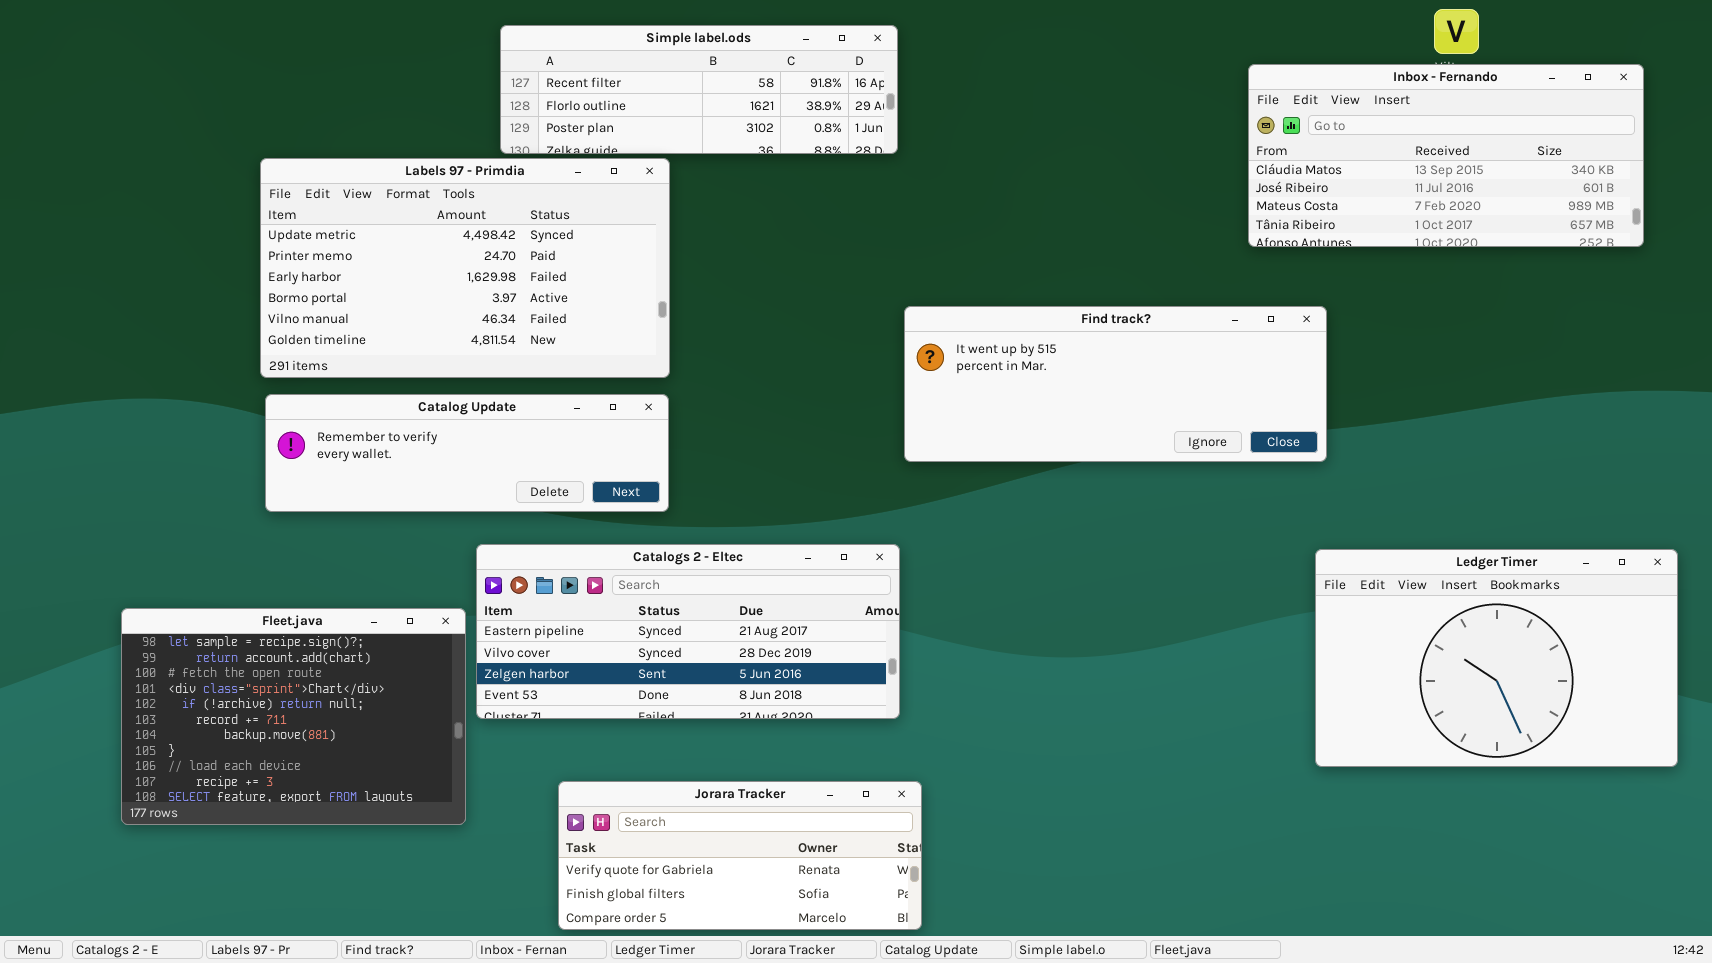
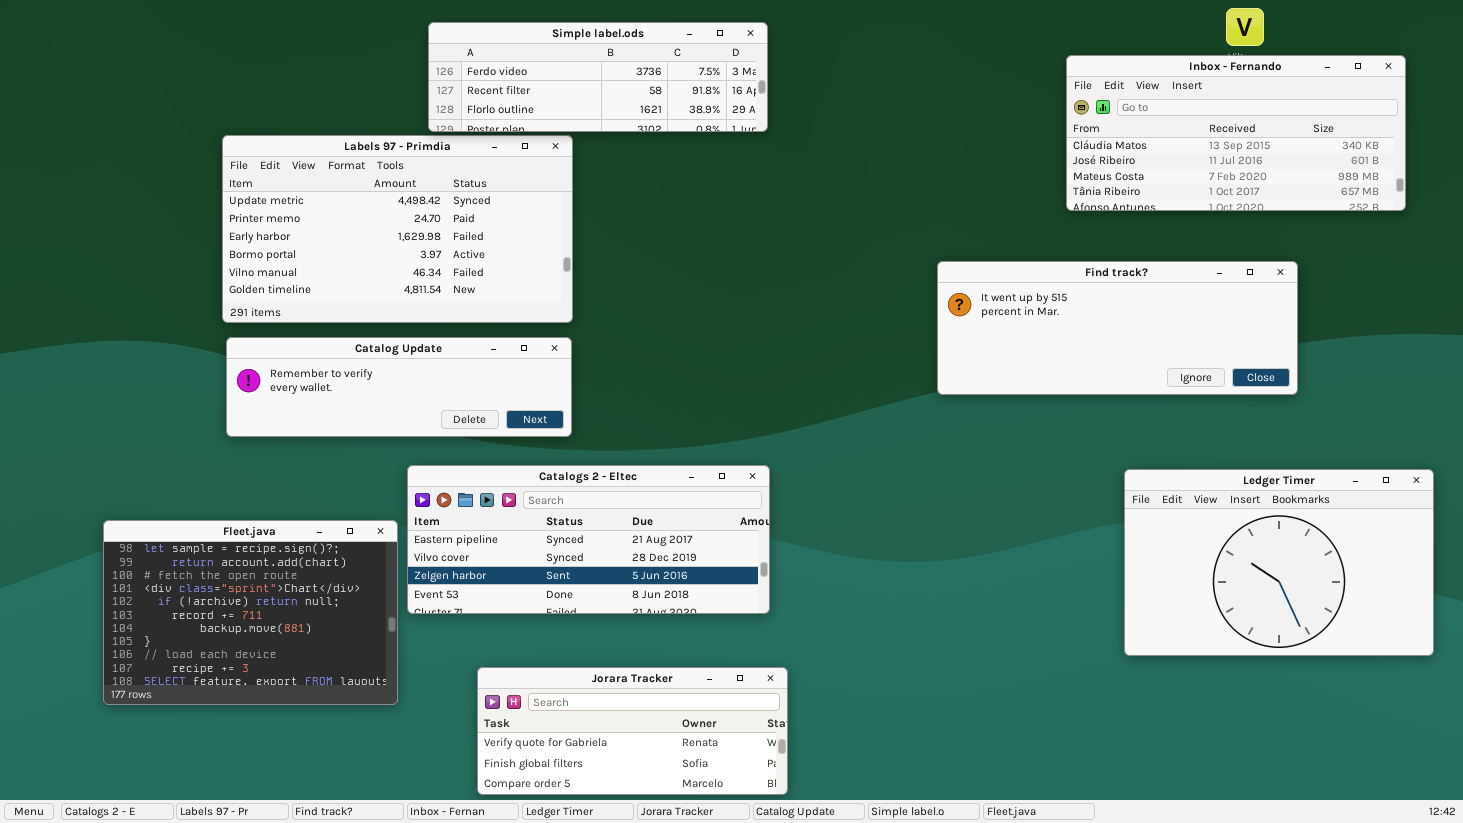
Simple label.ods: [500,25,898,154] -> [428,22,768,132], scrolled up 1 row
Find track?: [904,306,1327,462] -> [937,261,1298,395], moved

